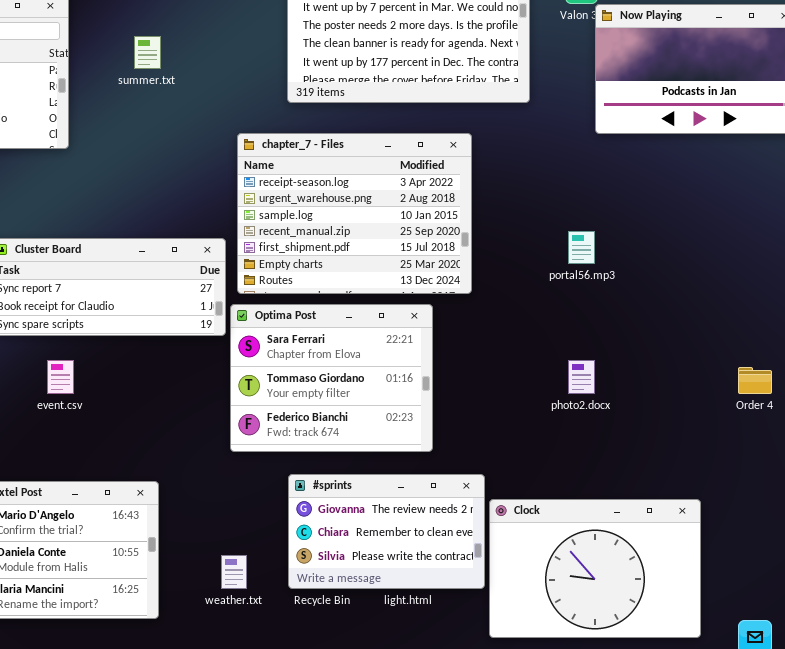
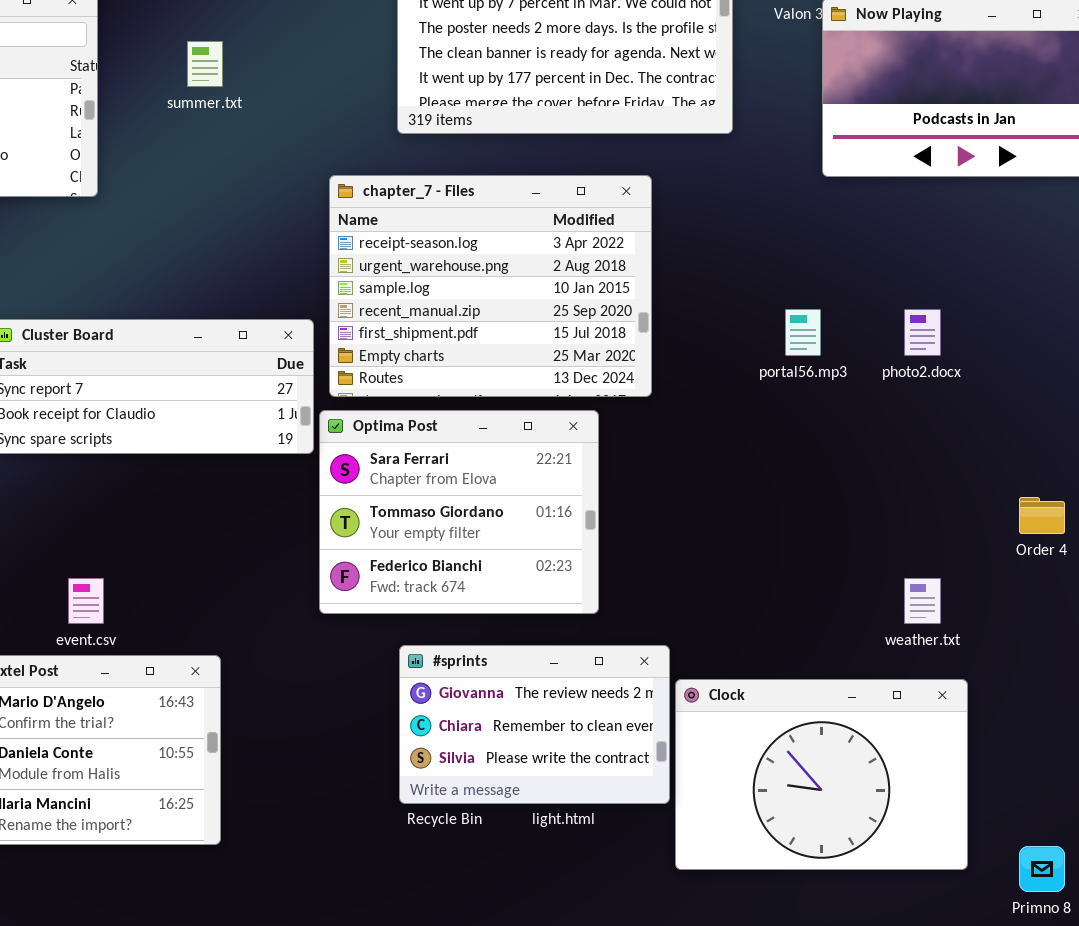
event.csv: [47,360,74,394] -> [68,578,104,624], moved
photo2.docx: [568,360,595,394] -> [904,309,941,356], moved
weather.txt: [221,555,247,589] -> [904,578,941,624], moved

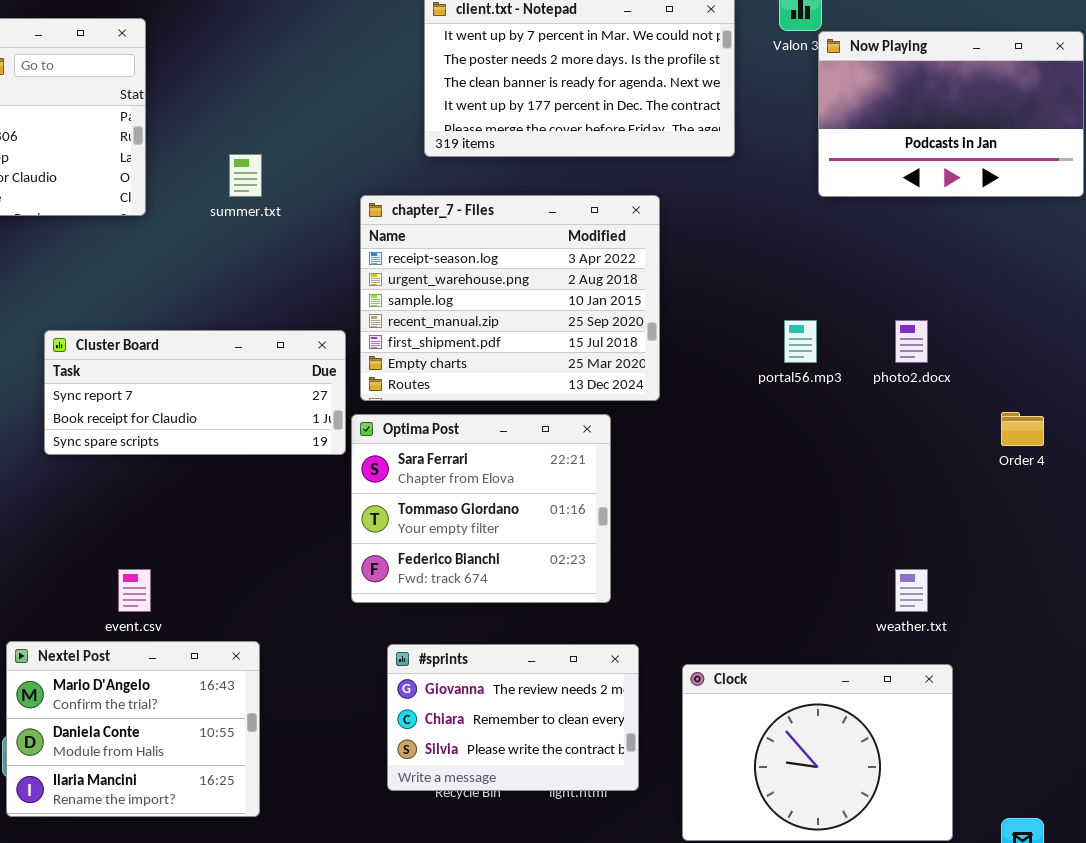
summer.txt: [187,41,223,87] -> [229,154,262,197], moved
Order 4: [1019,497,1065,534] -> [1001,412,1044,446], moved
#sprints: [399,645,670,804] -> [387,644,639,791], moved

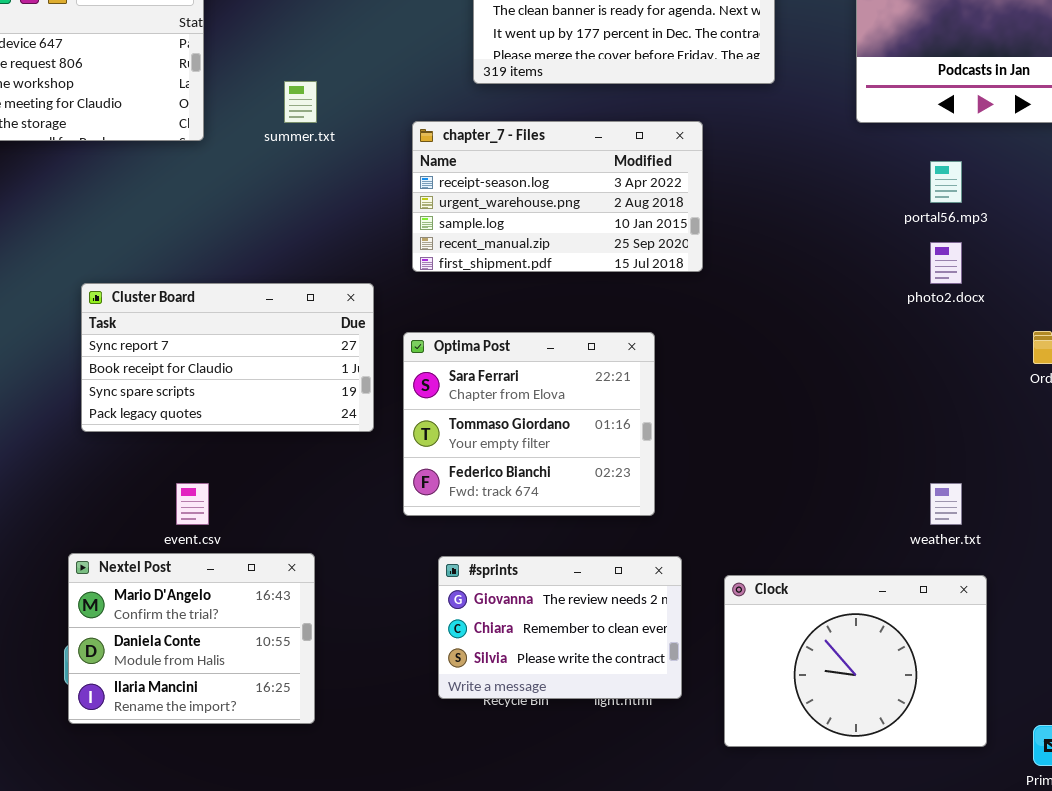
chapter_7 - Files: [360,195,660,401] -> [412,121,703,272], resized
portal56.mp3: [784,320,817,363] -> [930,161,962,203], moved
Cluster Board: [44,330,346,455] -> [81,283,374,432], moved, resized

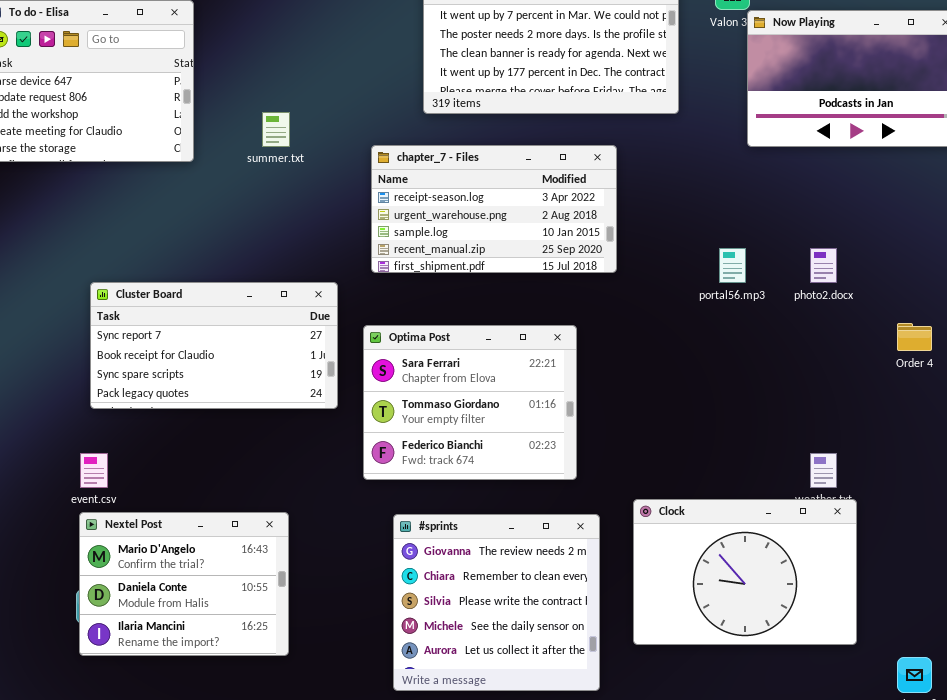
portal56.mp3: [930,161,962,203] -> [719,248,746,283], moved
event.csv: [176,483,209,525] -> [80,453,108,488], moved
#sprints: [438,556,682,699] -> [393,514,600,691], resized
Clock: [724,575,987,747] -> [633,499,857,645], moved

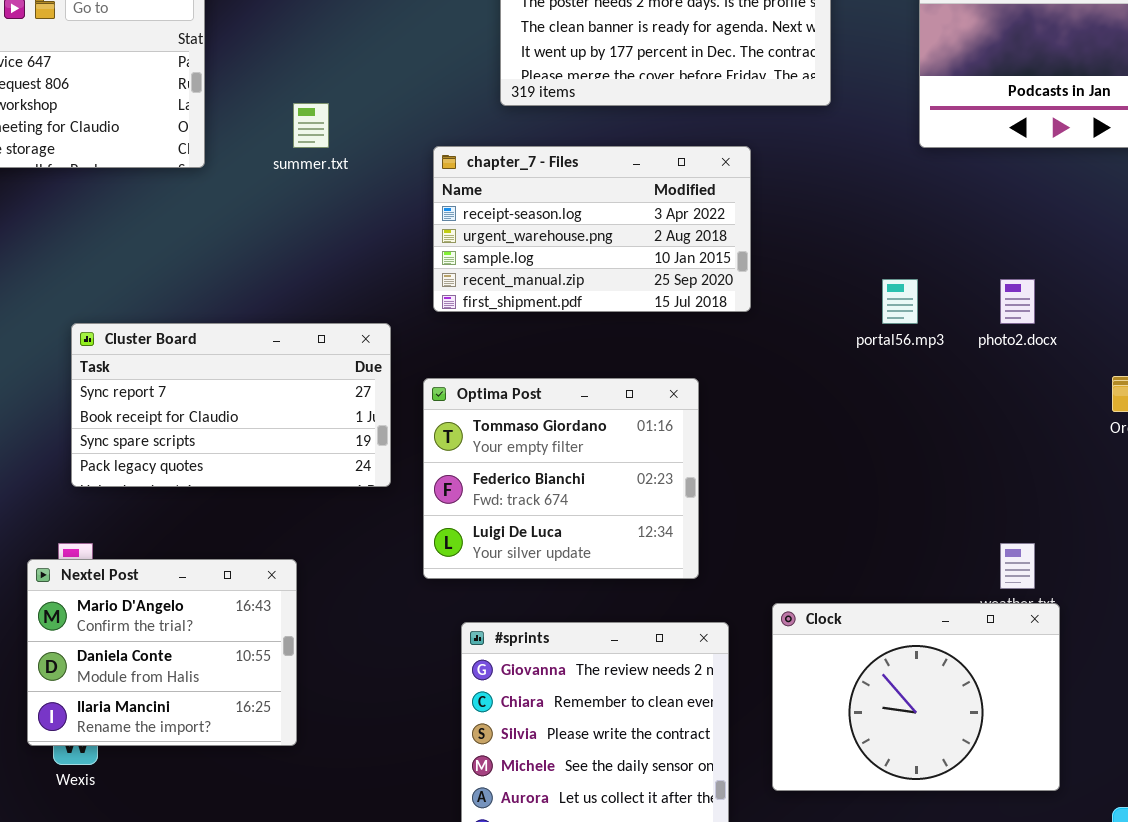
Optima Post: [363,325,577,480] -> [423,378,699,579], scrolled down 1 row
Nextel Post: [79,512,289,656] -> [27,559,297,746], moved

